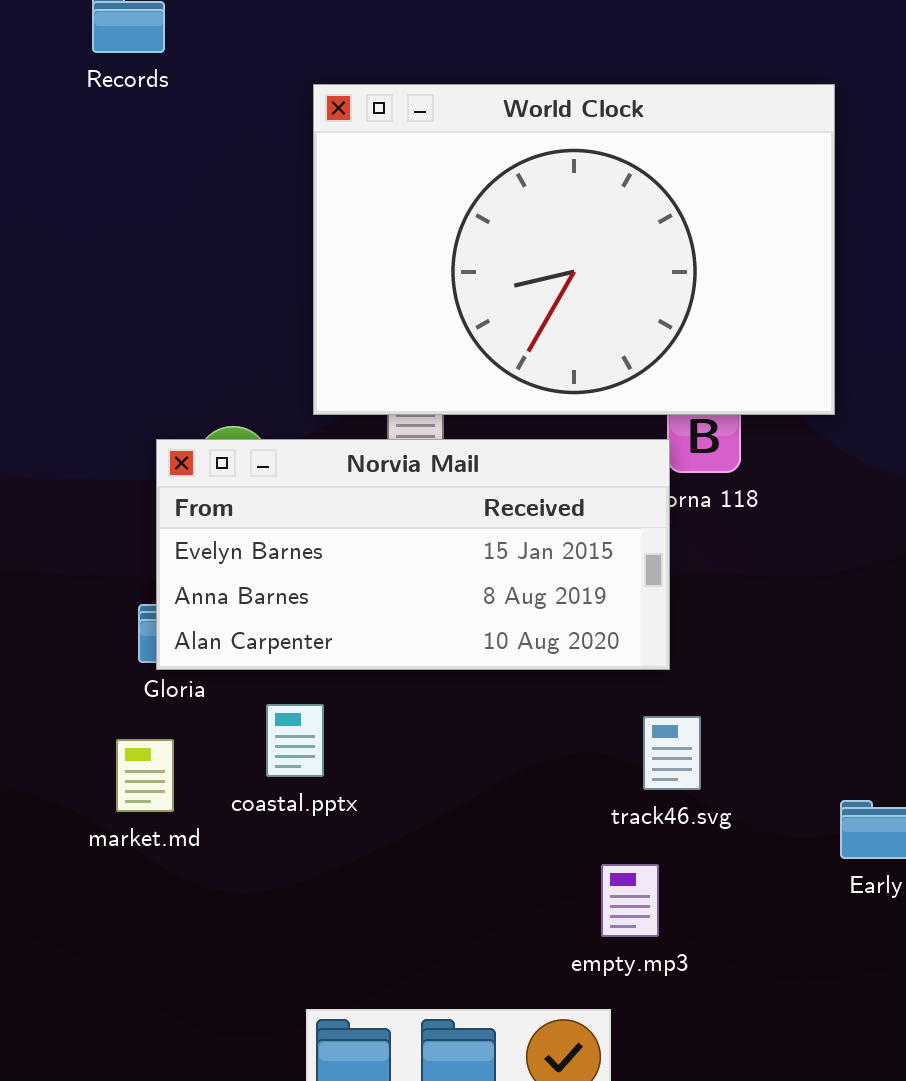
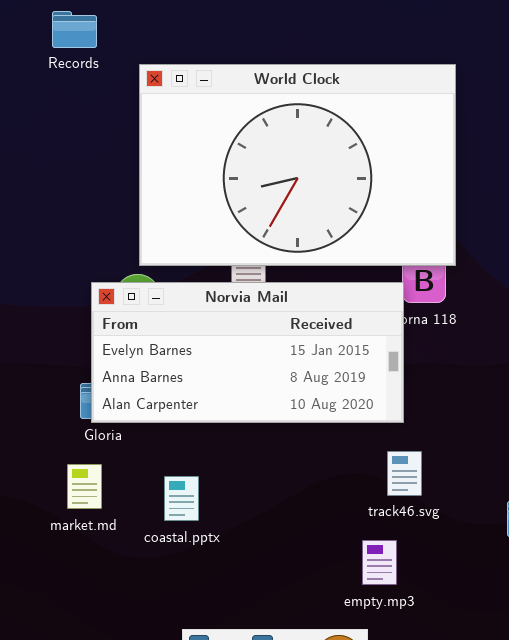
World Clock: [313,84,835,415] -> [139,64,456,266], moved
coastal.pptx: [266,704,324,777] -> [164,476,199,521], moved

